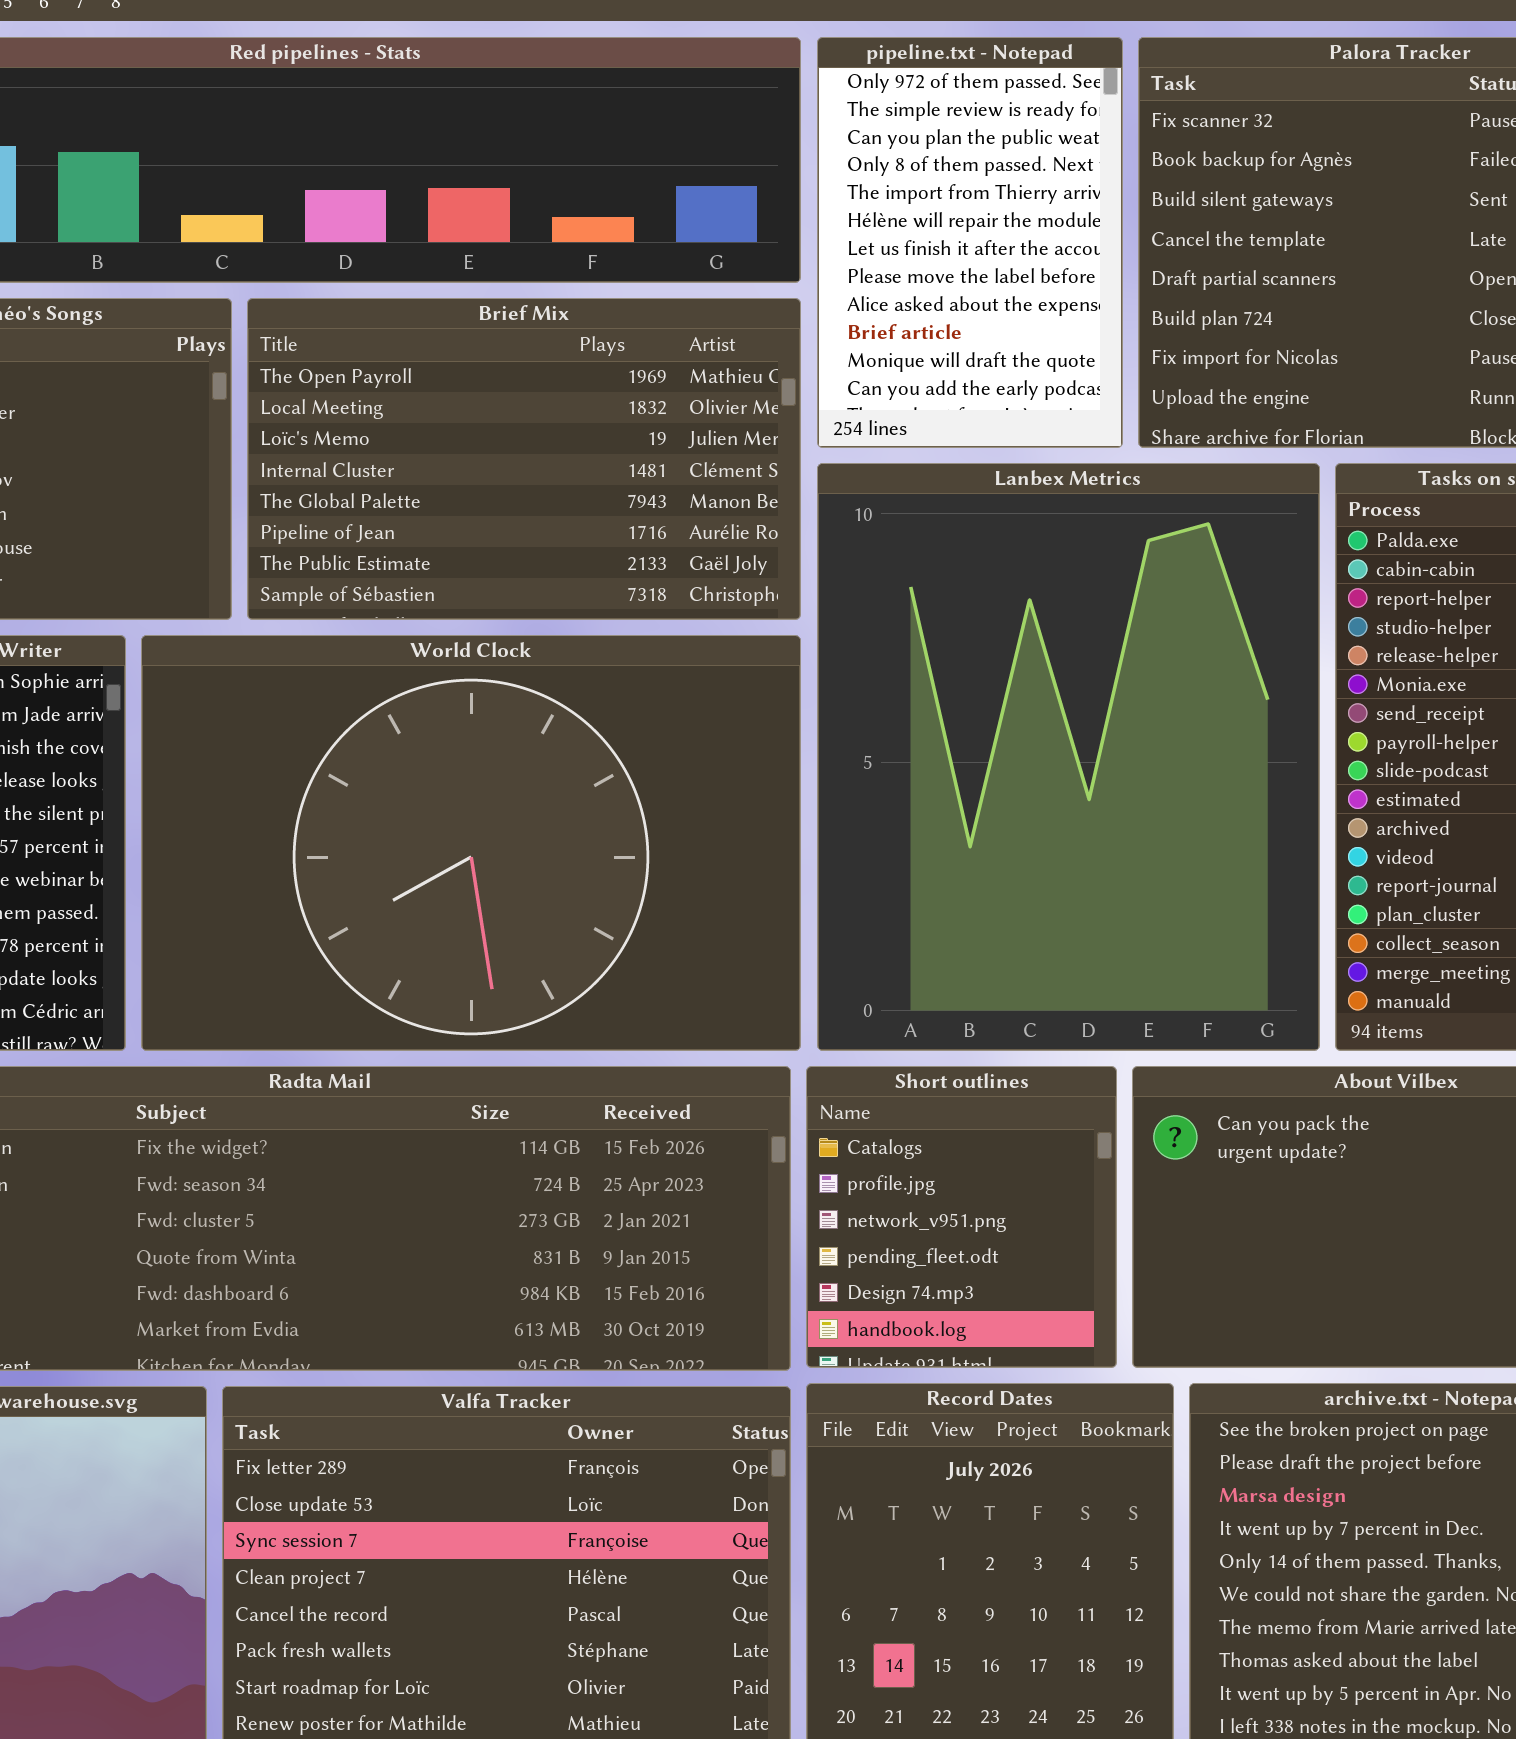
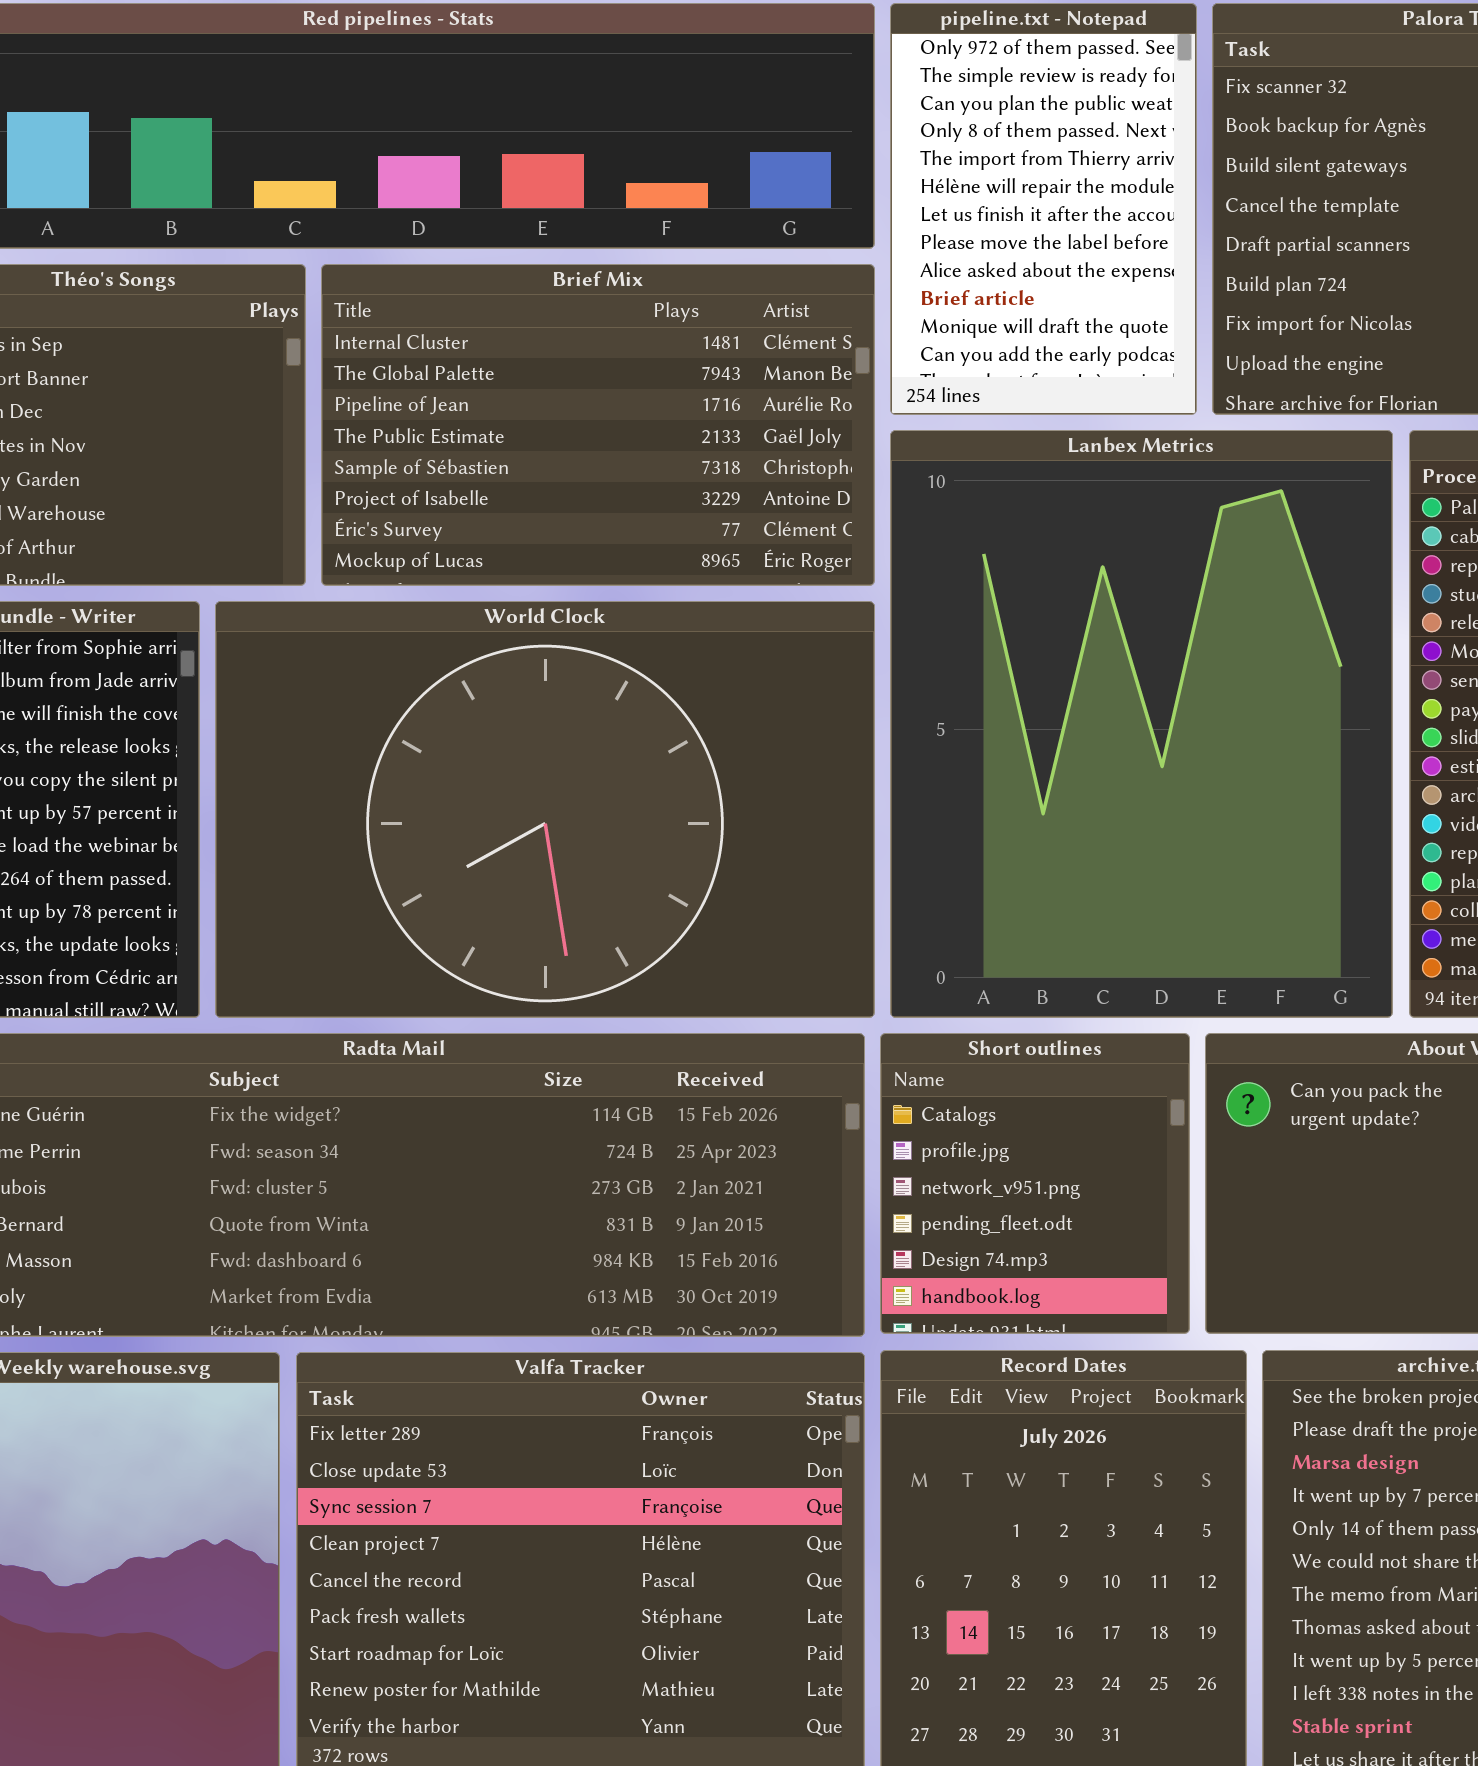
Brief Mix: [247,298,801,620] -> [321,264,875,586], scrolled down 3 rows

